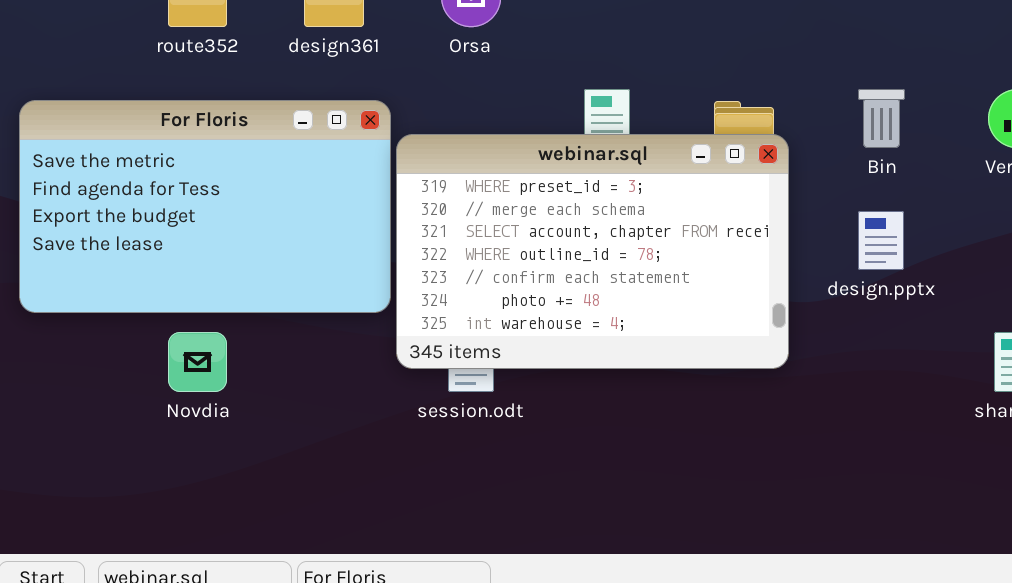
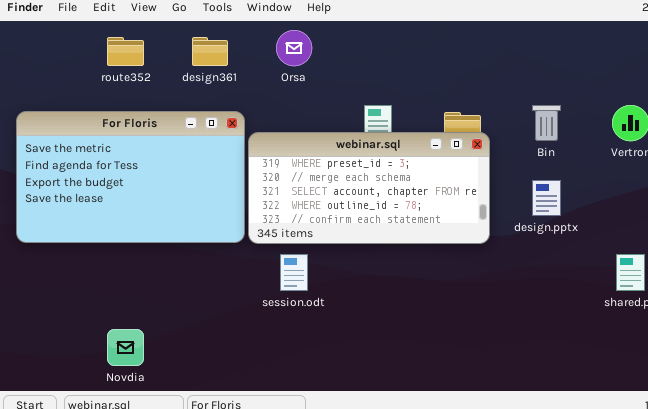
webinar.sql: [396,134,789,369] -> [248,132,490,244], resized
Novdia: [168,332,227,392] -> [107,329,144,366], moved

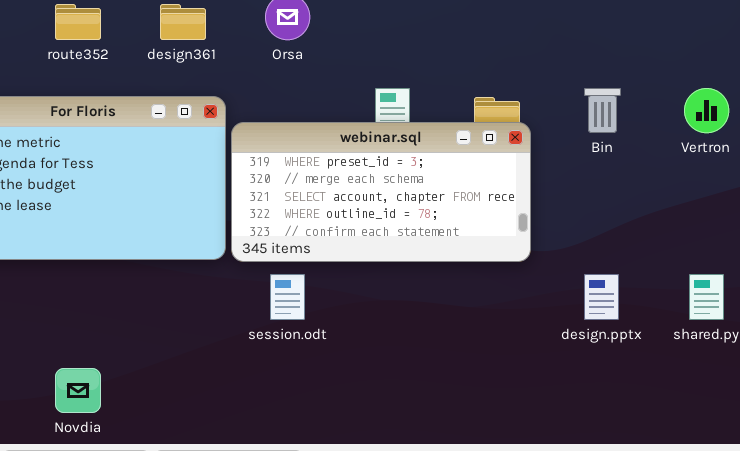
design.pptx: [532,180,561,216] -> [584,274,619,320], moved

